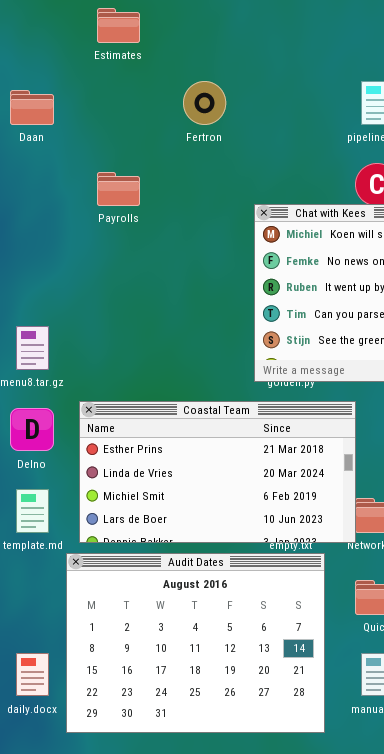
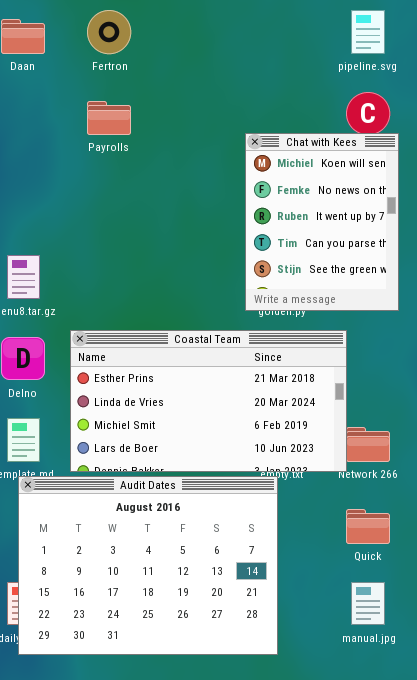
Fertron: [183,81,226,125] -> [87,10,131,54], moved
Audit Dates: [66,553,325,733] -> [18,476,278,655], moved

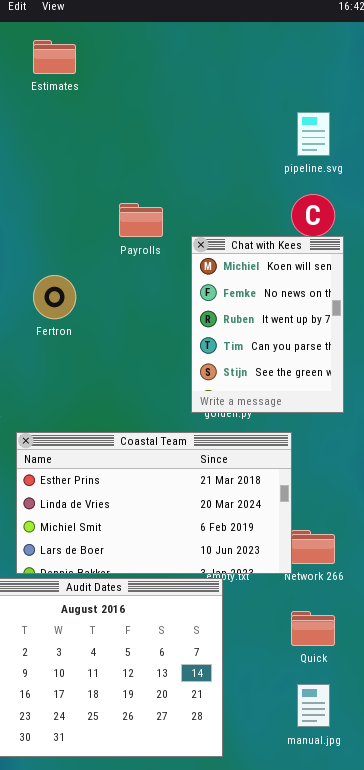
Fertron: [87,10,131,54] -> [33,275,76,319], moved
Payrolls: [87,101,131,135] -> [119,203,163,237], moved

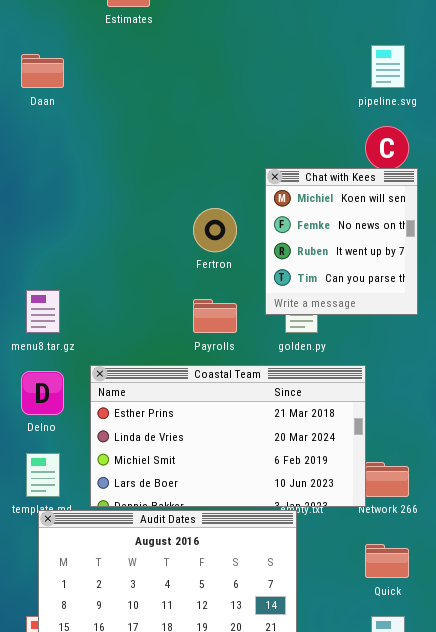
Payrolls: [119,203,163,237] -> [193,299,237,333], moved
Chat with Kees: [191,236,344,413] -> [265,168,418,315], resized
Fertron: [33,275,76,319] -> [193,208,237,252], moved

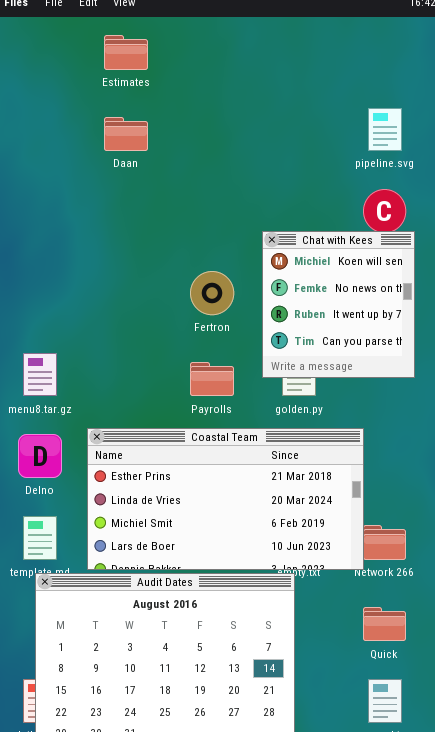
Daan: [21,54,64,88] -> [104,117,148,151], moved

